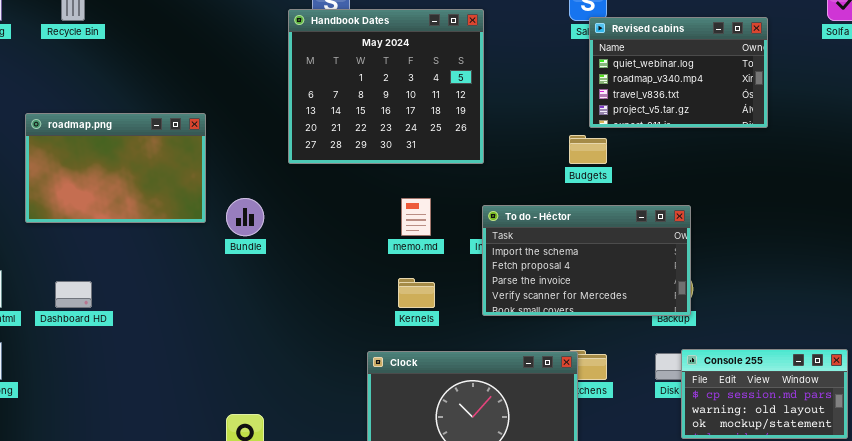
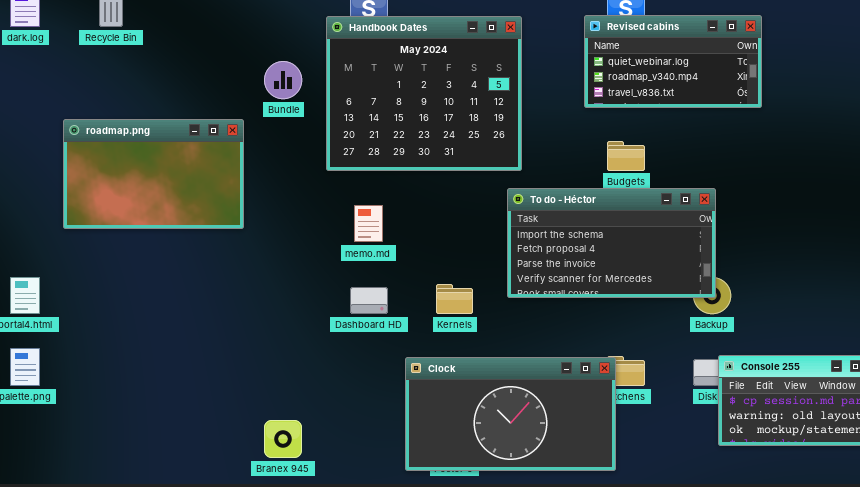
Revised cabins: [589,17,768,128] -> [584,15,762,108], moved, resized
Bundle: [226,198,264,236] -> [264,61,302,99], moved
memo.md: [401,198,431,236] -> [354,205,383,242], moved
To do - Héctor: [482,205,691,316] -> [507,188,716,298], moved
Dashboard HD: [55,281,92,308] -> [350,287,388,314], moved

